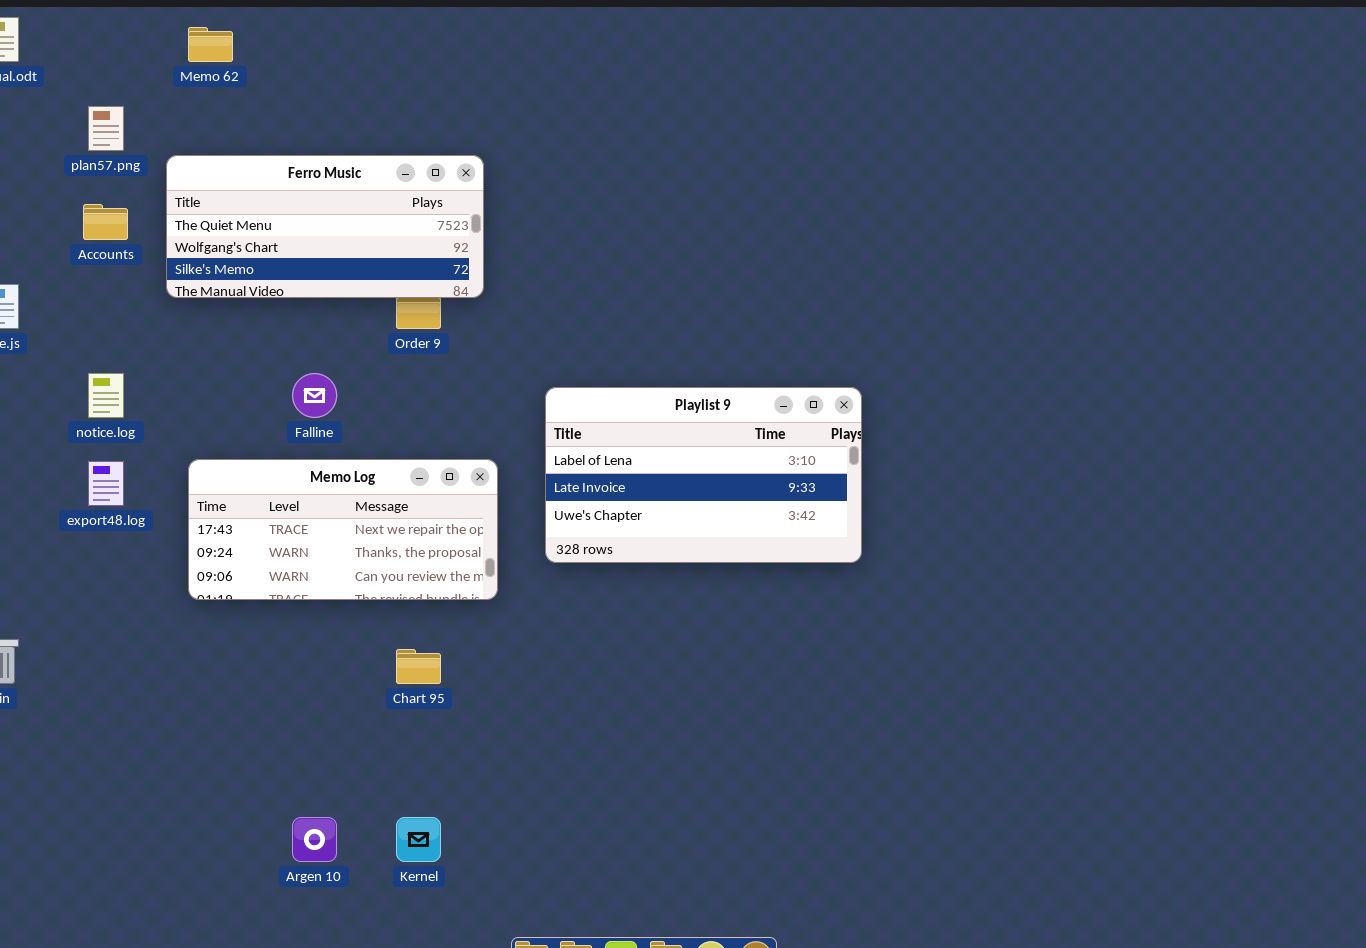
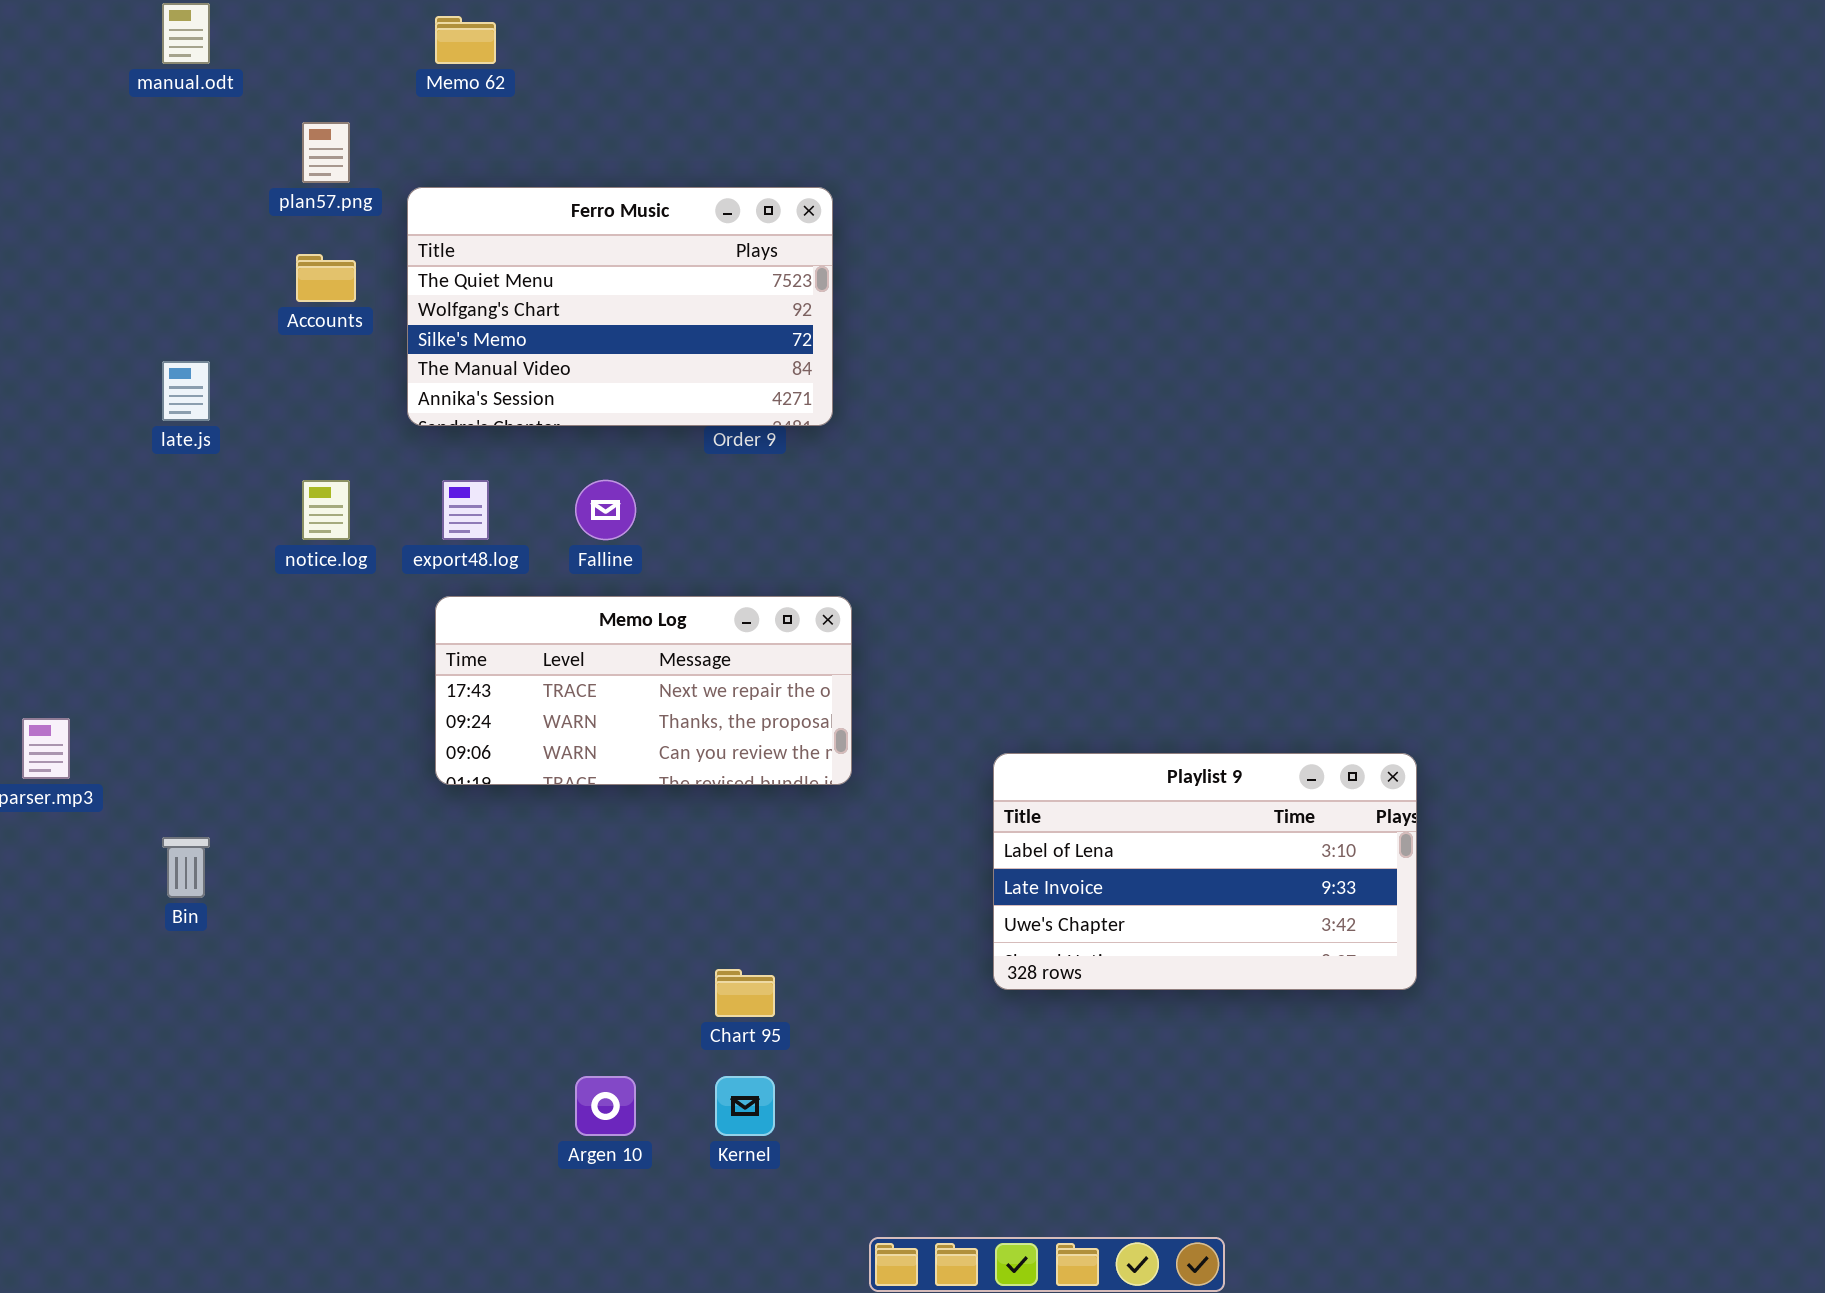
Ferro Music: [166,155,484,298] -> [407,187,833,426], resized
Playlist 9: [545,387,862,563] -> [993,753,1417,990], moved
export48.log: [88,461,124,506] -> [442,480,489,540], moved
Chart 95: [396,649,441,684] -> [715,969,775,1017], moved

